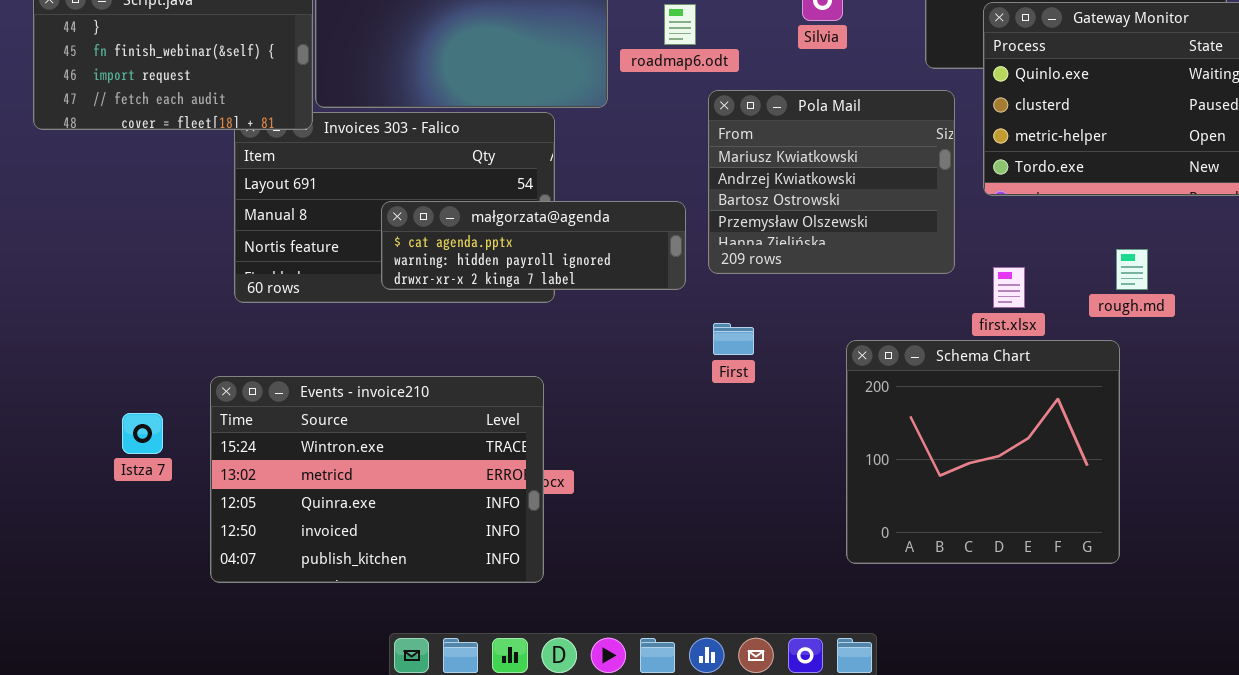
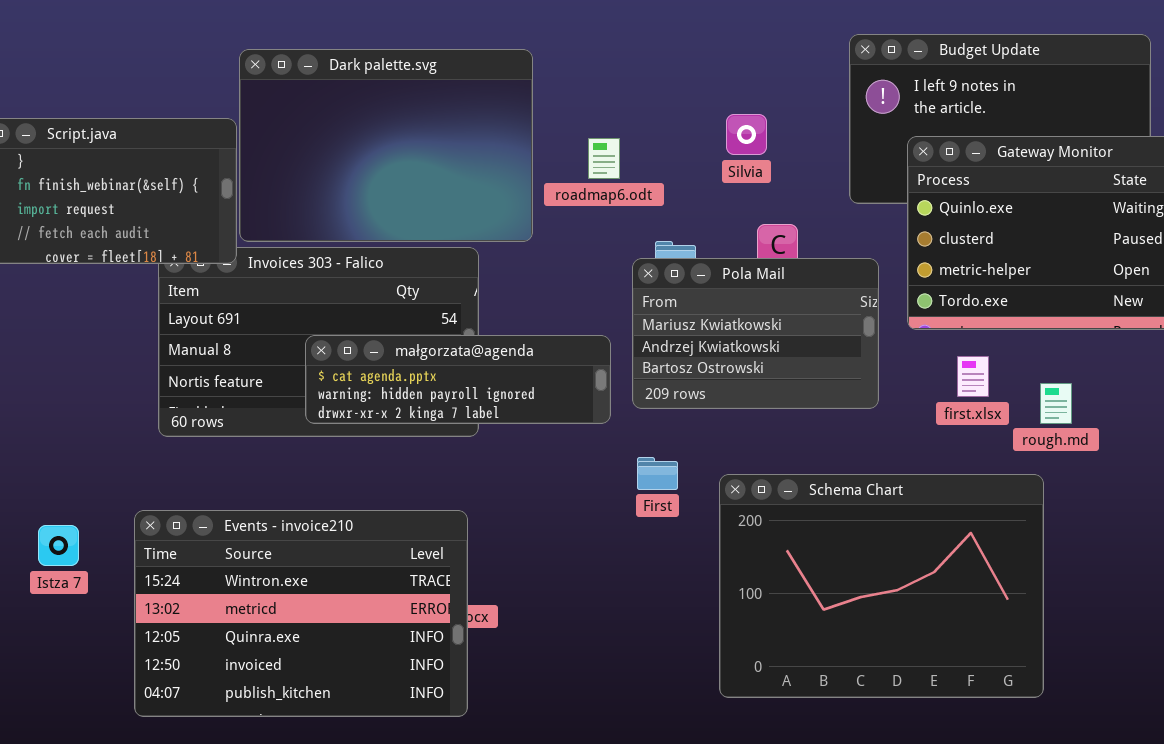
Pola Mail: [708,90,955,274] -> [632,258,879,409], resized
first.xlsx: [993,267,1025,308] -> [957,356,989,397], moved
Schema Chart: [846,340,1120,564] -> [719,474,1044,698], resized
Istza 7: [122,413,163,454] -> [38,525,79,566], moved

